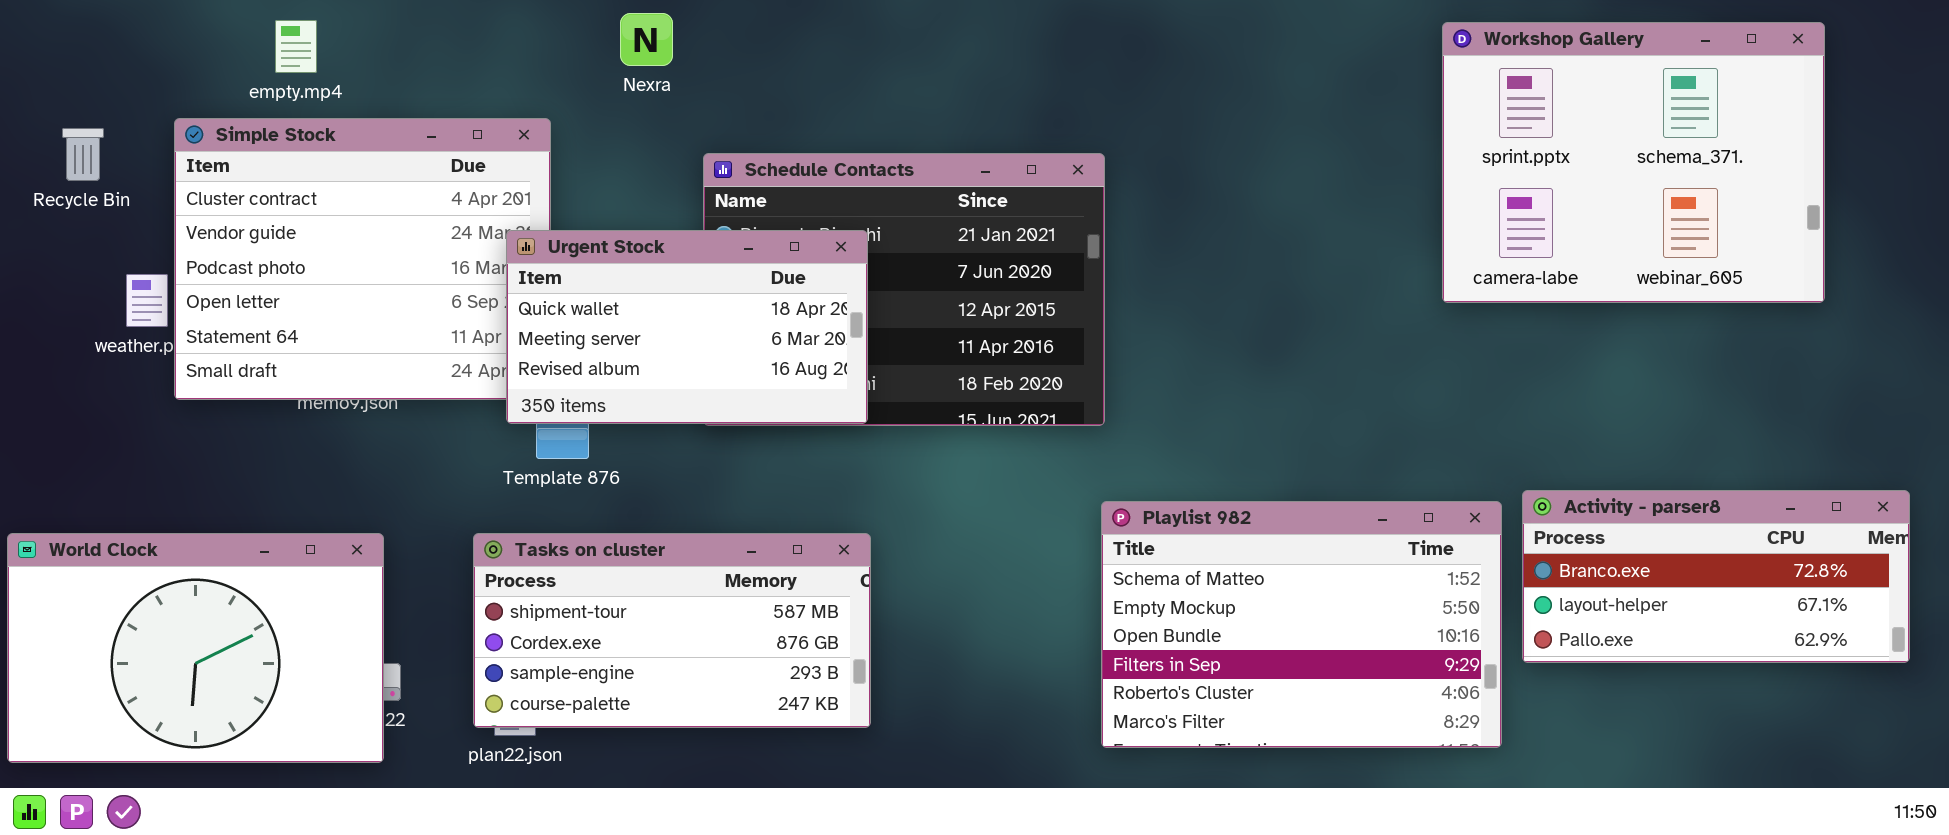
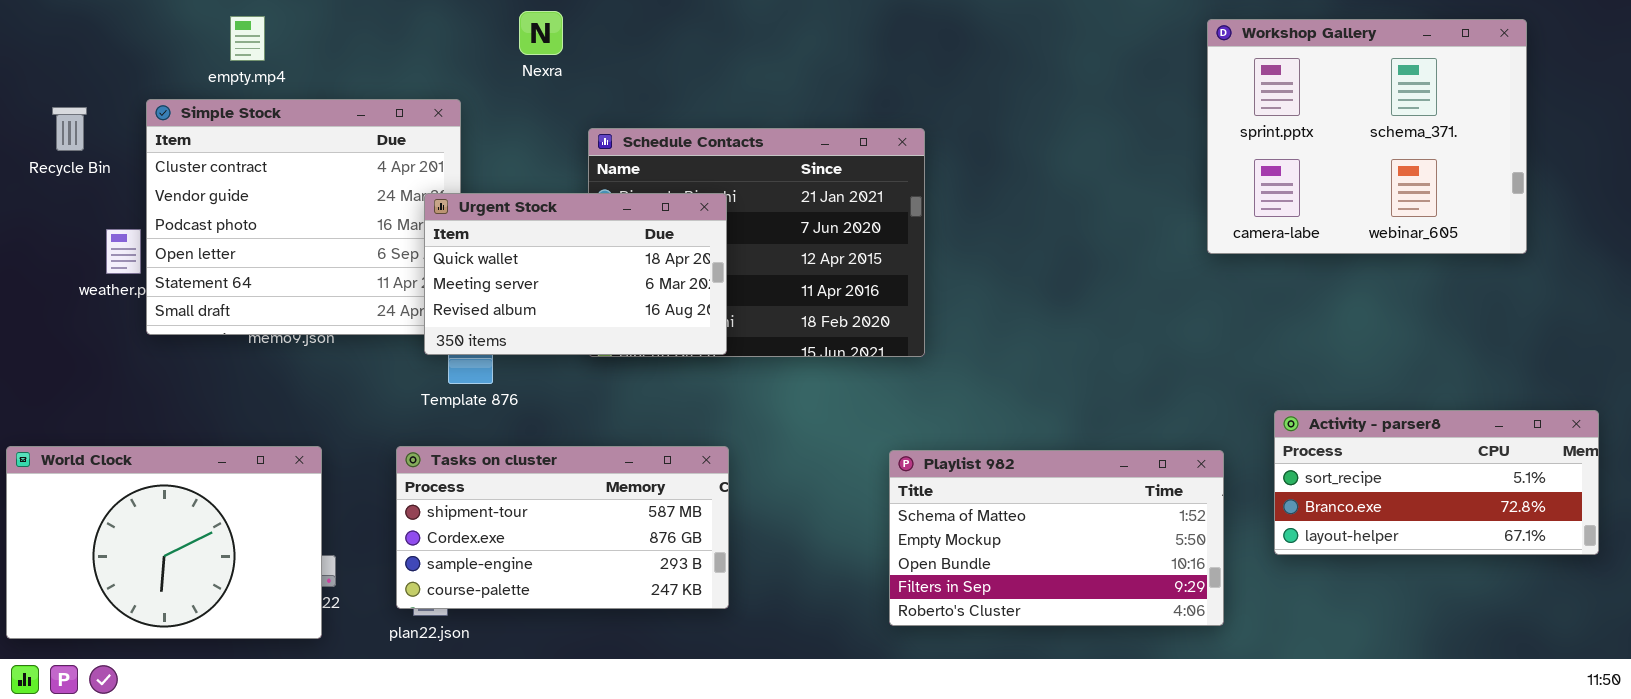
Activity - parser8: [1522,490,1910,663] -> [1274,410,1599,555], scrolled up 1 row
Playlist 982: [1101,501,1502,748] -> [889,450,1224,626], moved, resized

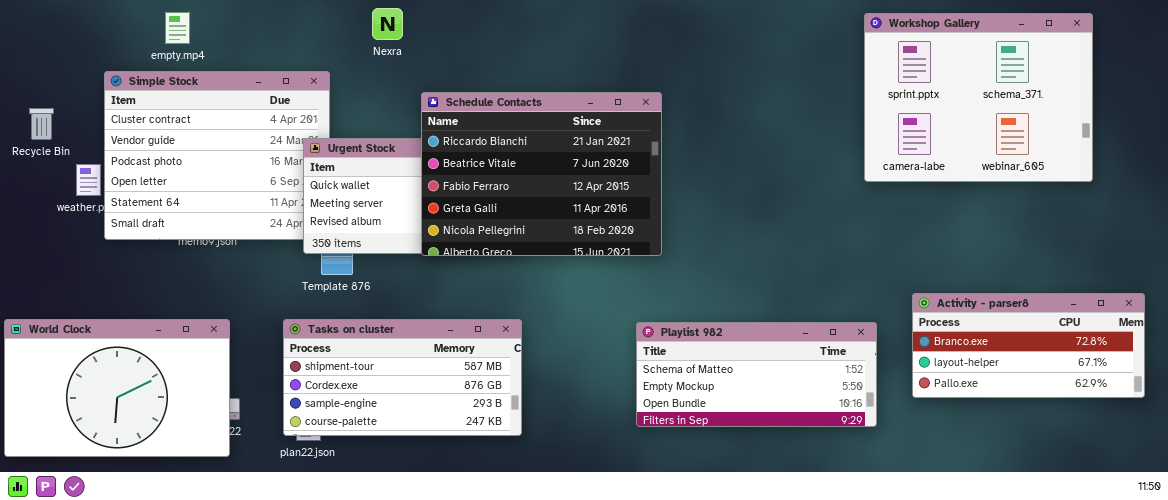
Recycle Bin: [52,107,87,151] -> [29,108,54,140], moved
Schedule Contacts: [588,128,925,357] -> [421,92,662,256], raised
Activity - parser8: [1274,410,1599,555] -> [912,293,1145,398], scrolled down 1 row
Playlist 982: [889,450,1224,626] -> [636,322,877,427], resized

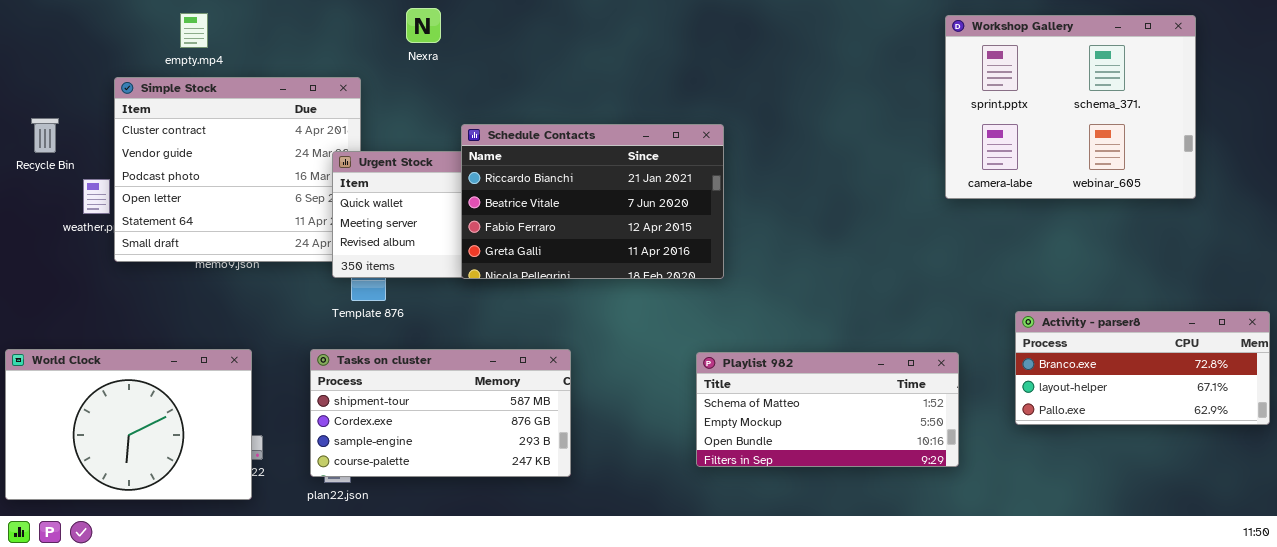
Schedule Contacts: [421,92,662,256] -> [461,124,724,279], resized
Activity - parser8: [912,293,1145,398] -> [1015,311,1270,425], moved

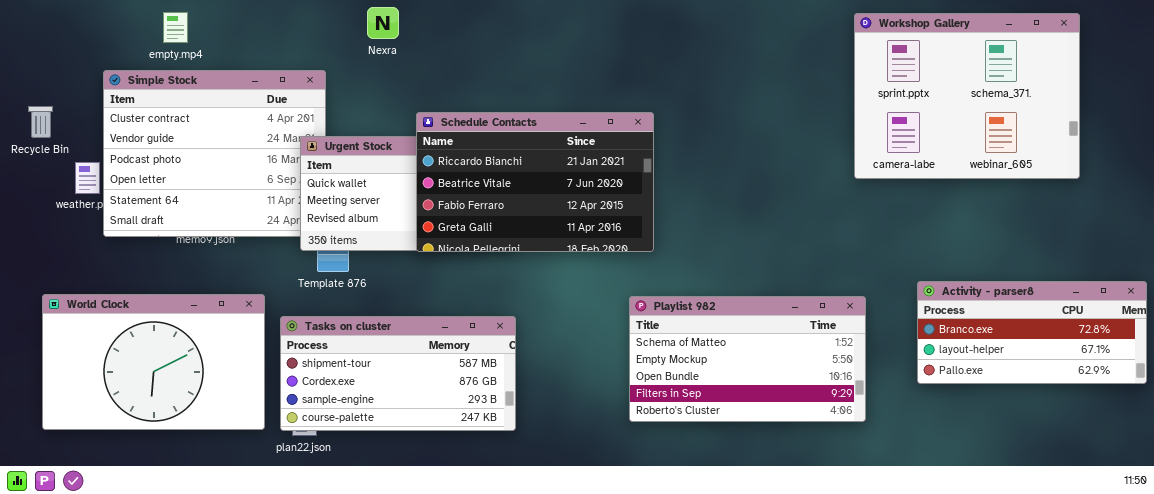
World Clock: [5,349,252,500] -> [42,294,265,430], moved
Playlist 982: [696,352,959,467] -> [629,296,866,422], resized

